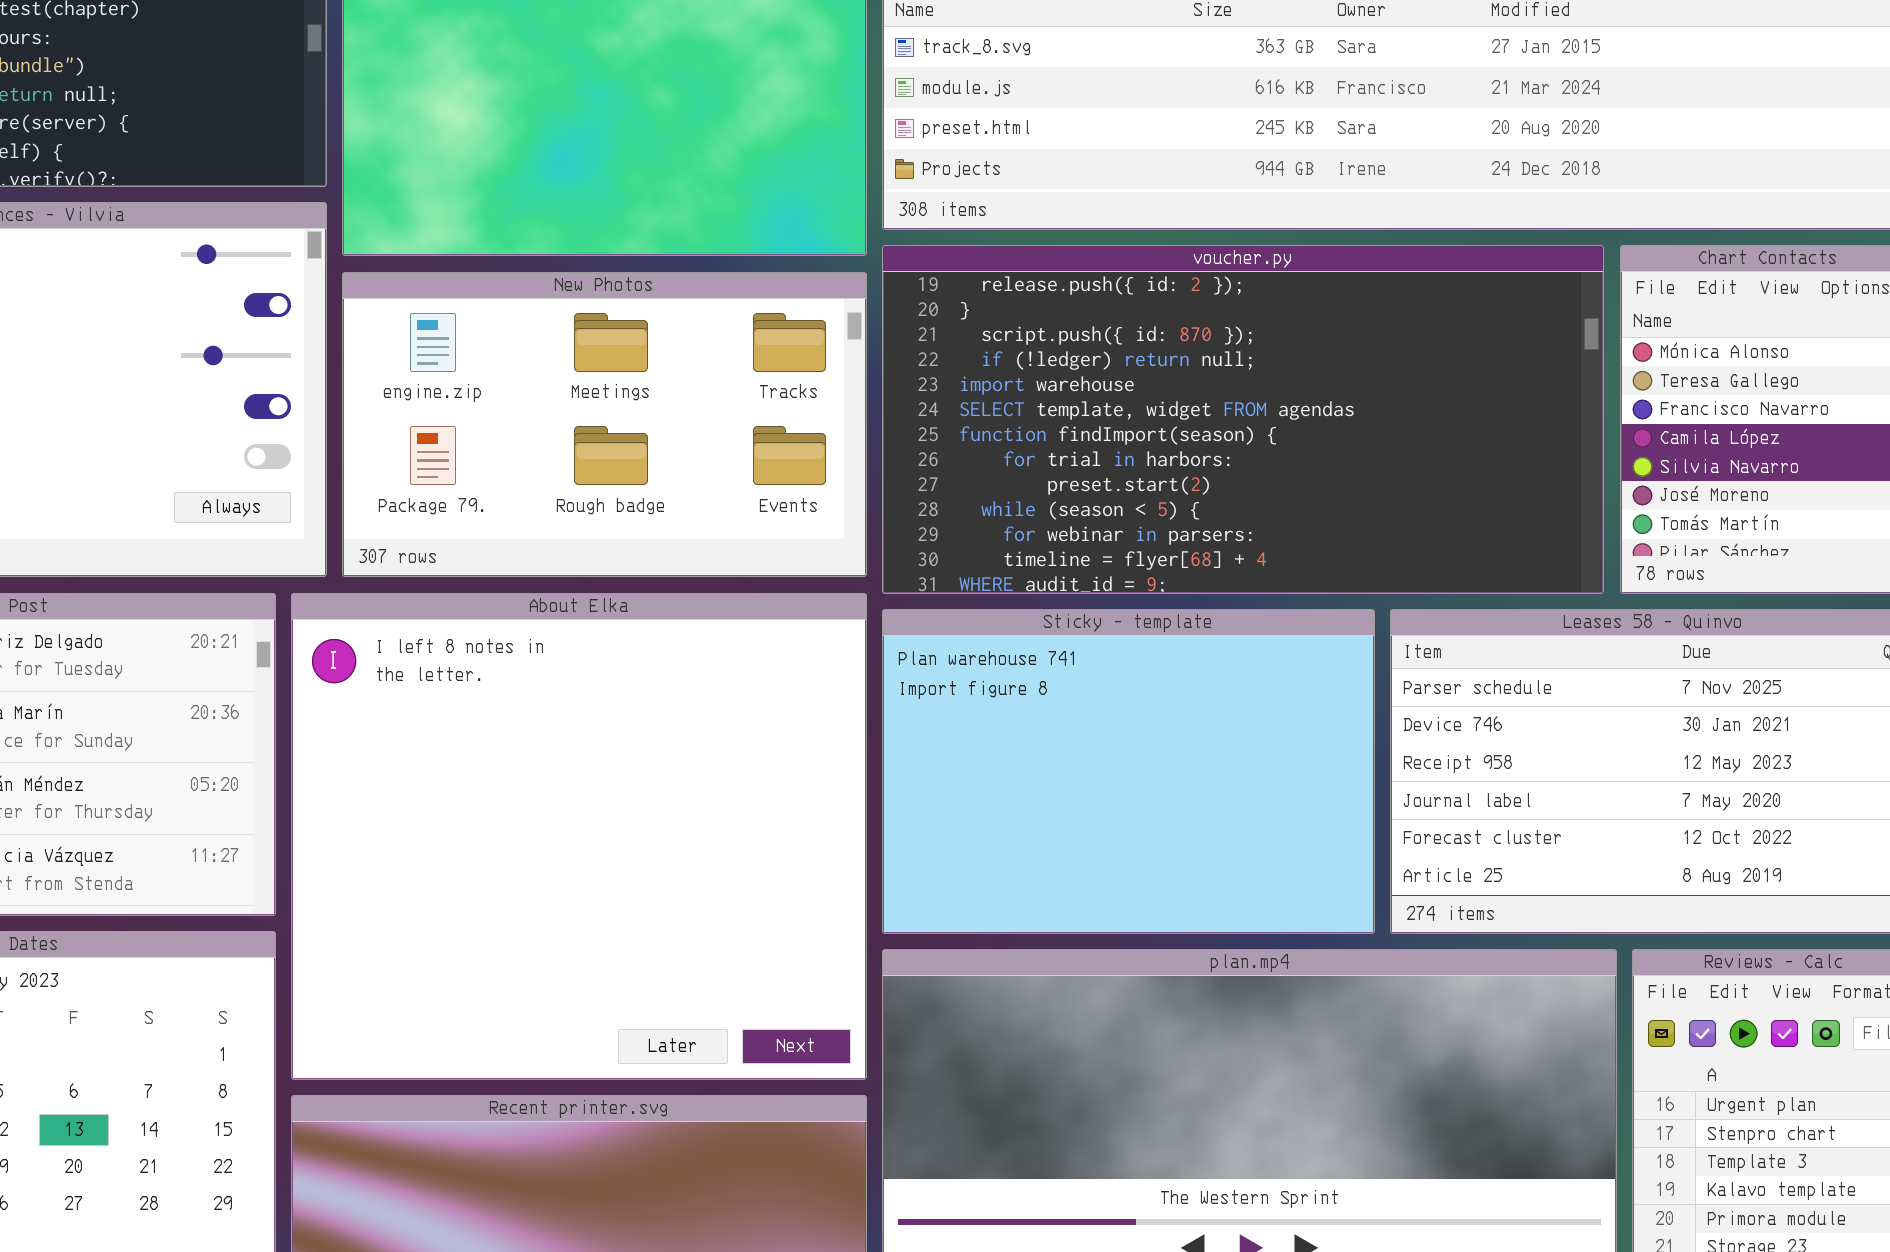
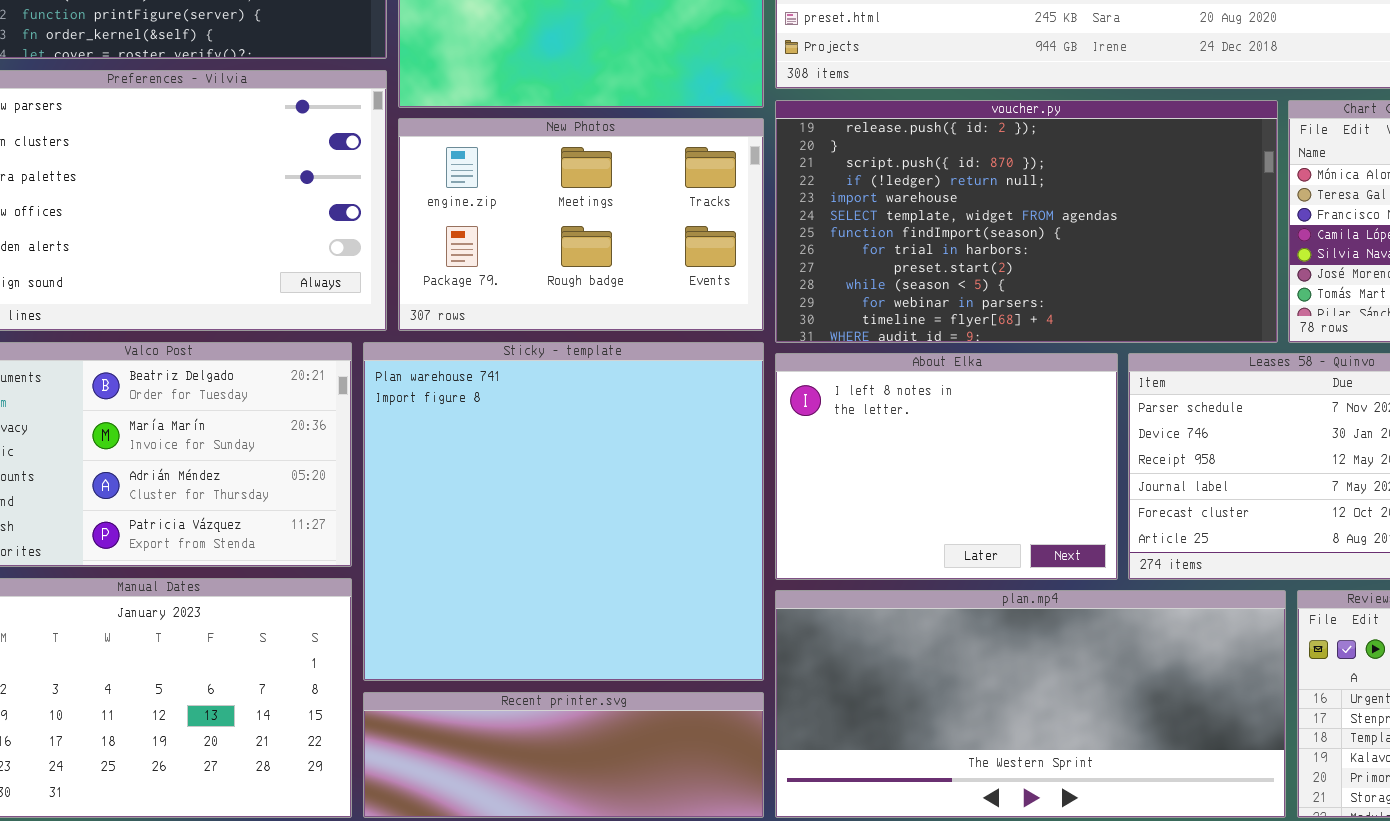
About Elka: [291,593,867,1080] -> [775,353,1118,580], moved, resized
Sticky - template: [882,609,1375,934] -> [363,342,764,681], moved, resized

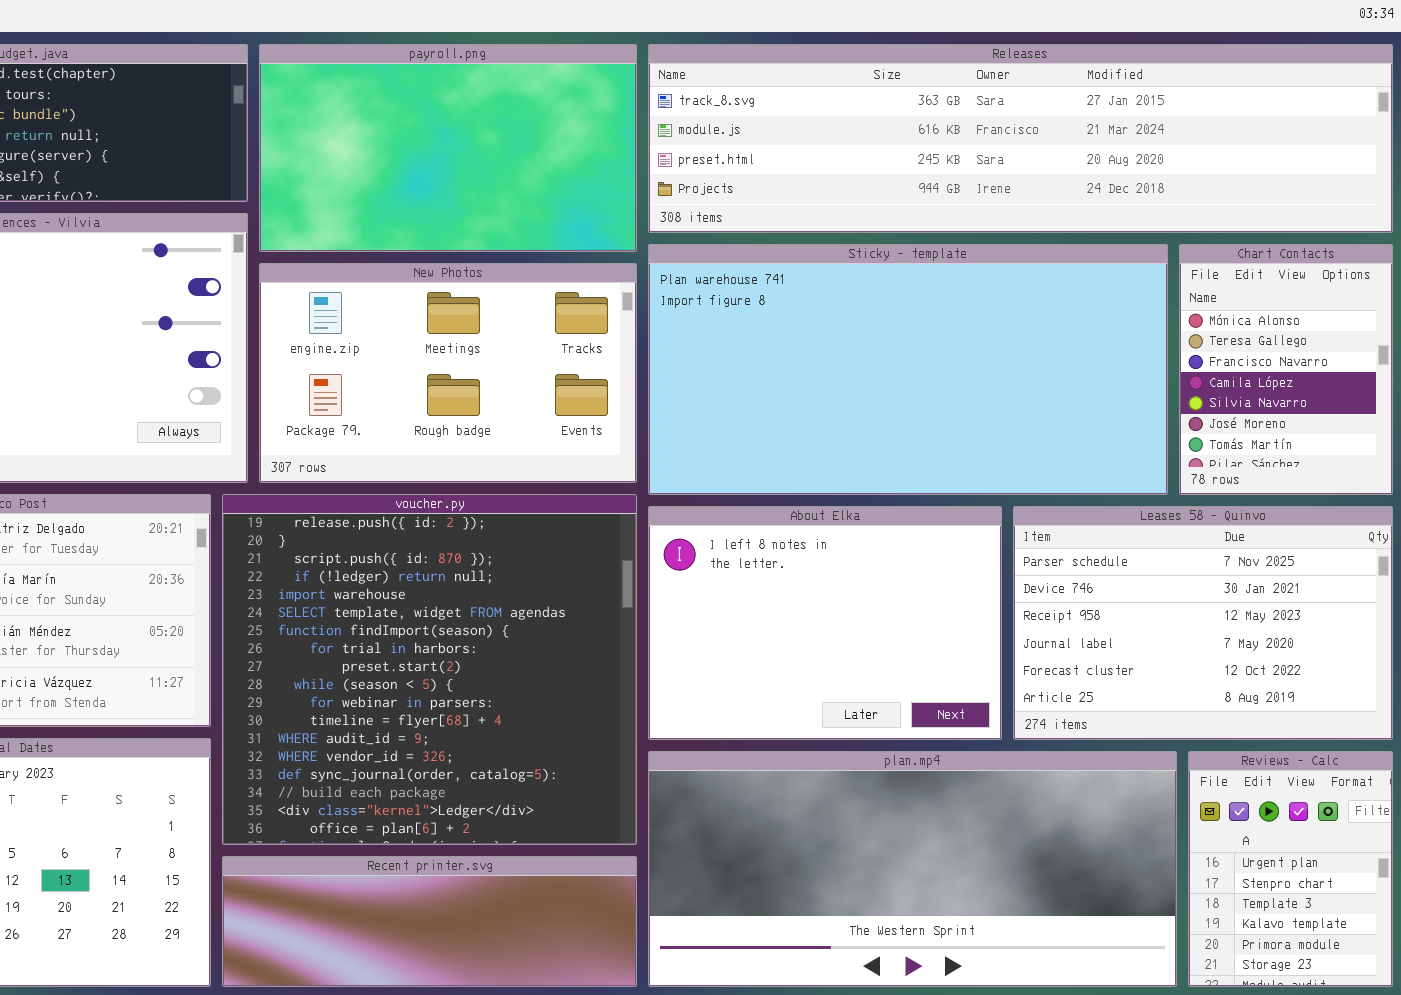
voucher.py: [775,100,1278,343] -> [222,494,637,845], moved, resized
Sticky - template: [363,342,764,681] -> [648,244,1168,495], moved, resized

